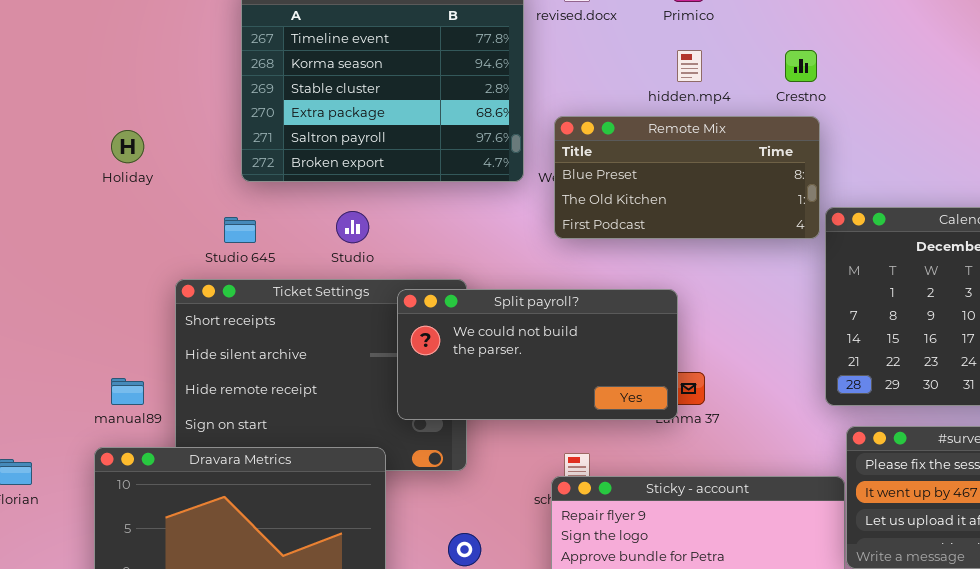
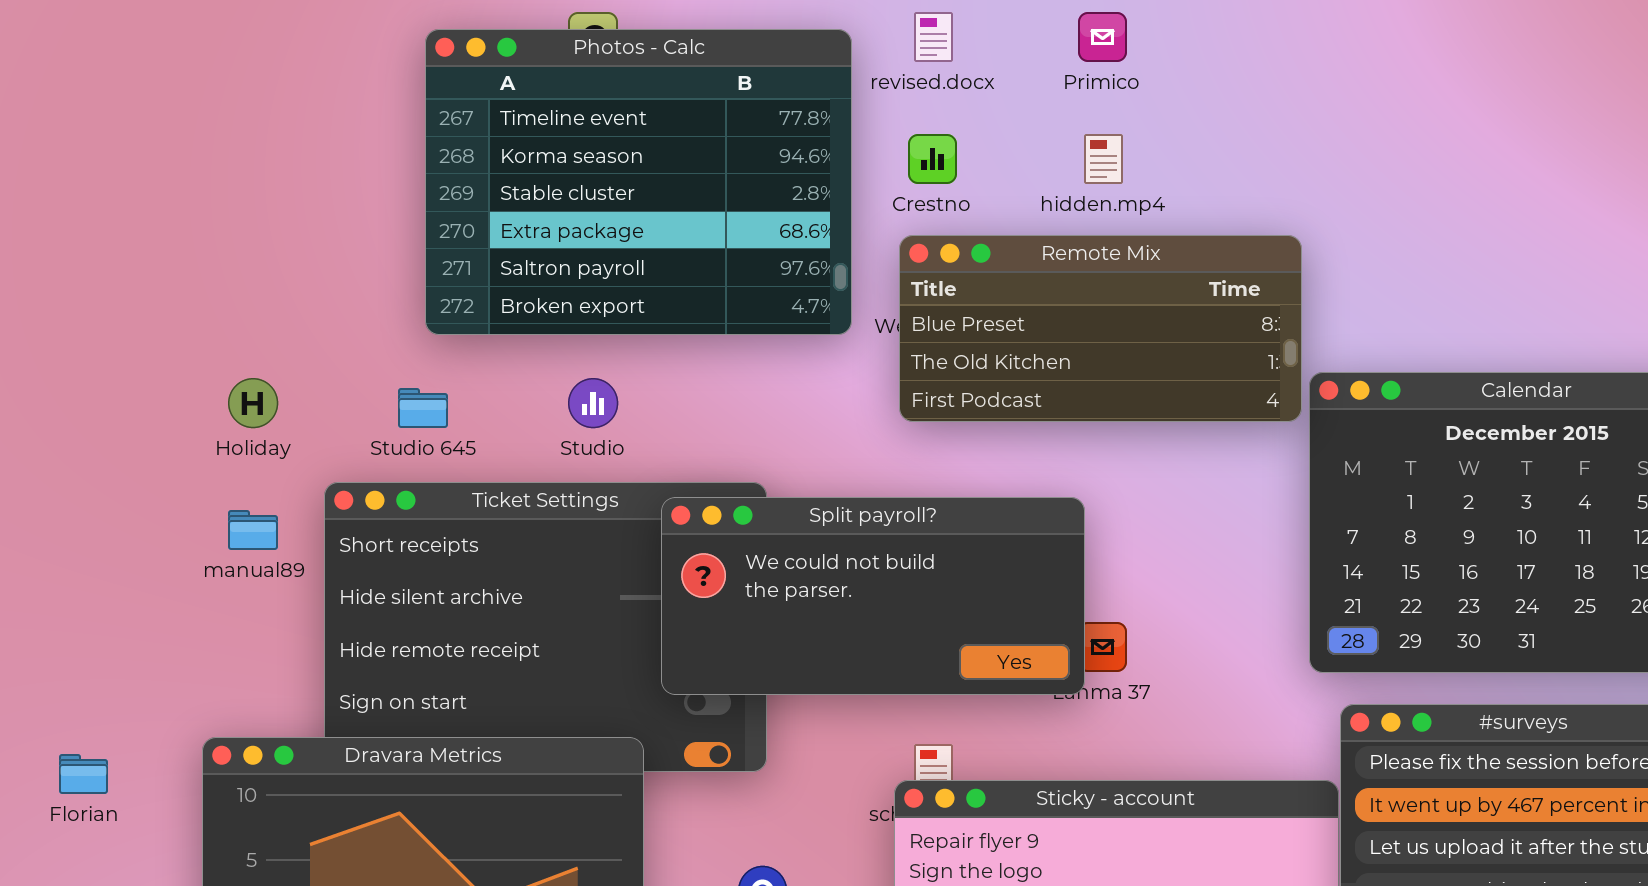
Crestno: [785,50,817,82] -> [908,134,957,184], moved
Holiday: [111,130,144,163] -> [228,378,278,428], moved
manual89: [111,378,144,405] -> [228,510,278,550], moved

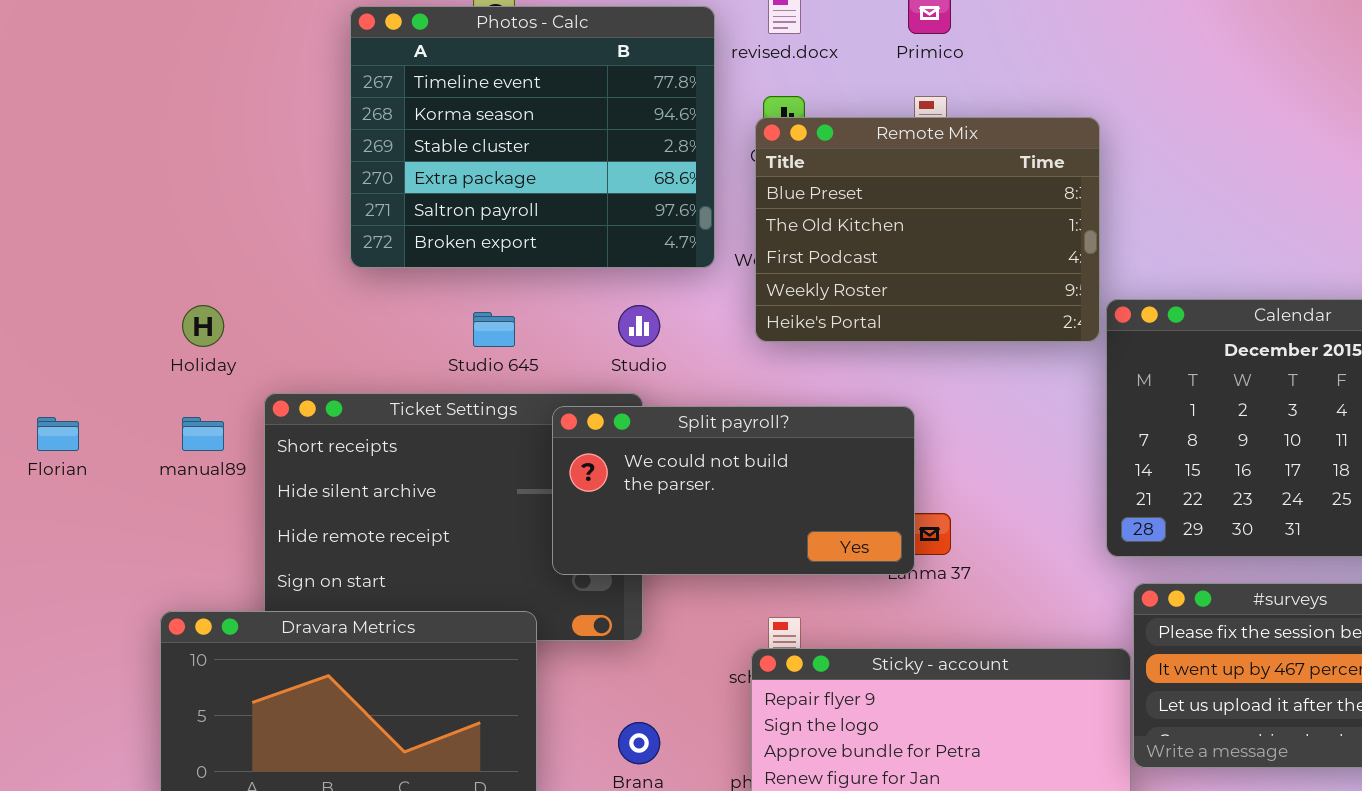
Remote Mix: [899,235,1302,422] -> [755,117,1100,342], resized
Studio: [568,378,618,428] -> [618,305,660,347], moved
Studio 645: [398,388,448,428] -> [473,312,515,347], moved
Florian: [59,754,108,794] -> [37,417,79,451], moved

